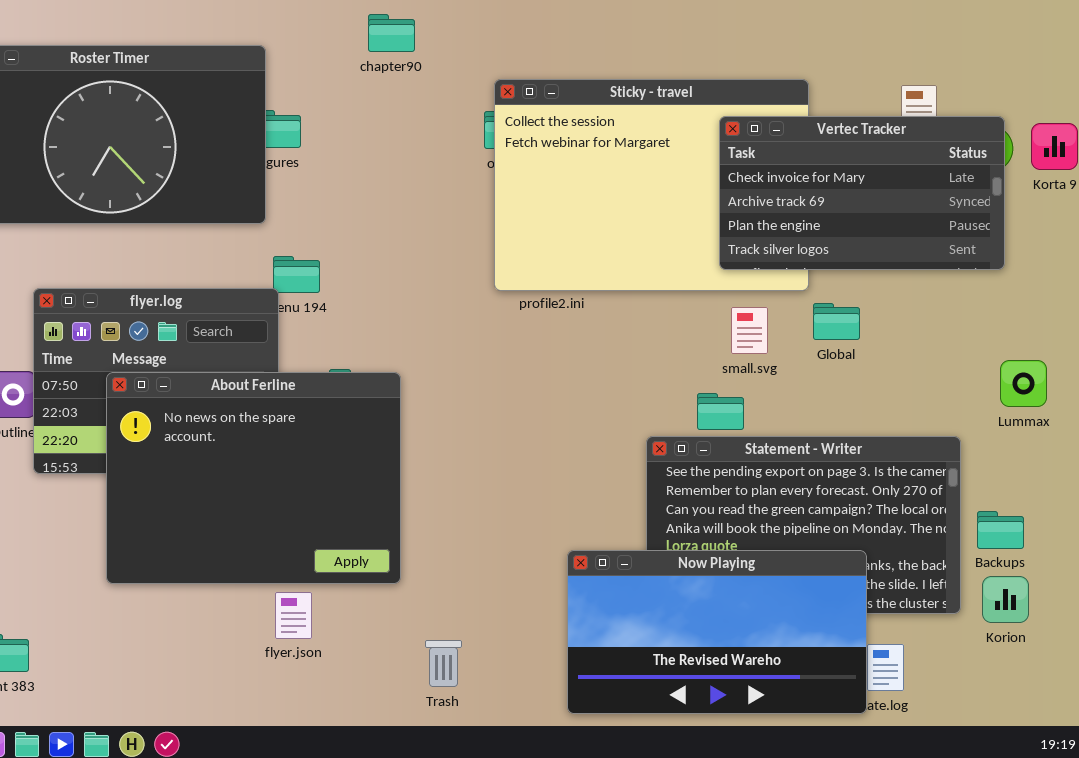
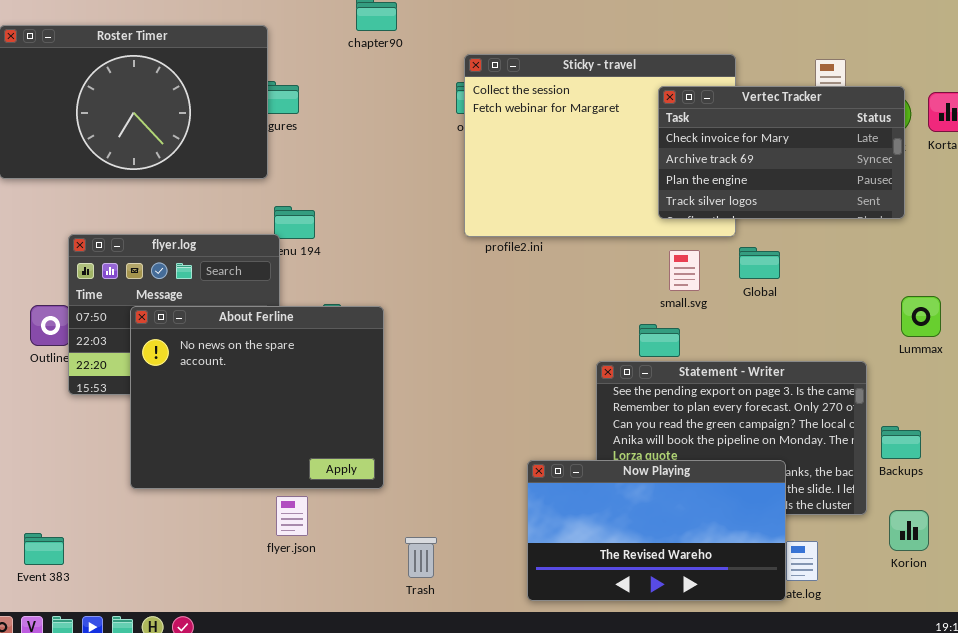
Korion: [982,576,1029,623] -> [889,510,929,551], moved

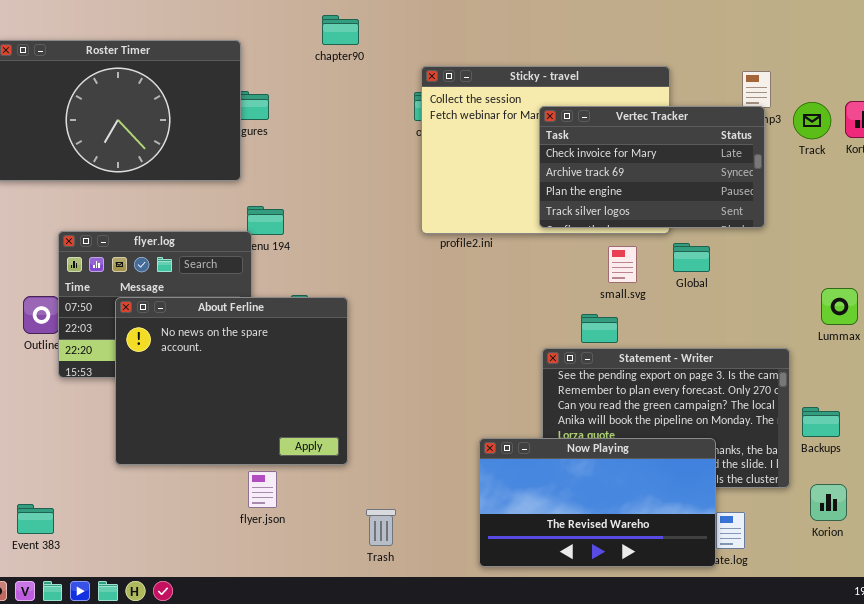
Vertec Tracker: [658,86,905,219] -> [539,106,765,228], moved

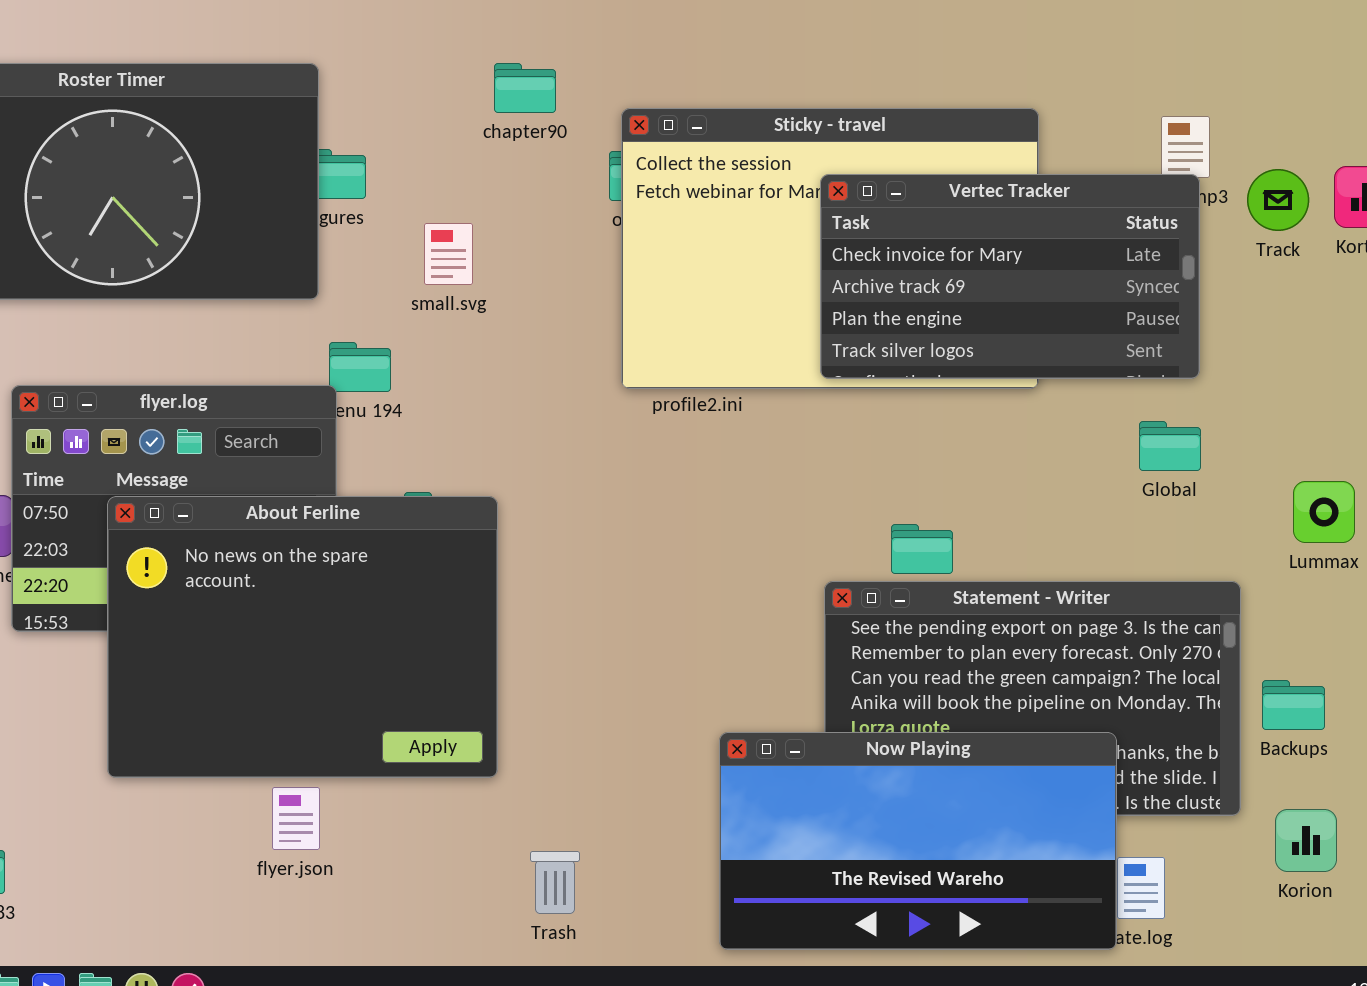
chapter90: [322,15,359,45] -> [494,63,556,113], moved
Global: [673,243,710,272] -> [1139,421,1201,471], moved
small.svg: [608,246,637,283] -> [424,223,473,285], moved
flyer.json: [248,471,277,508] -> [272,787,320,850], moved

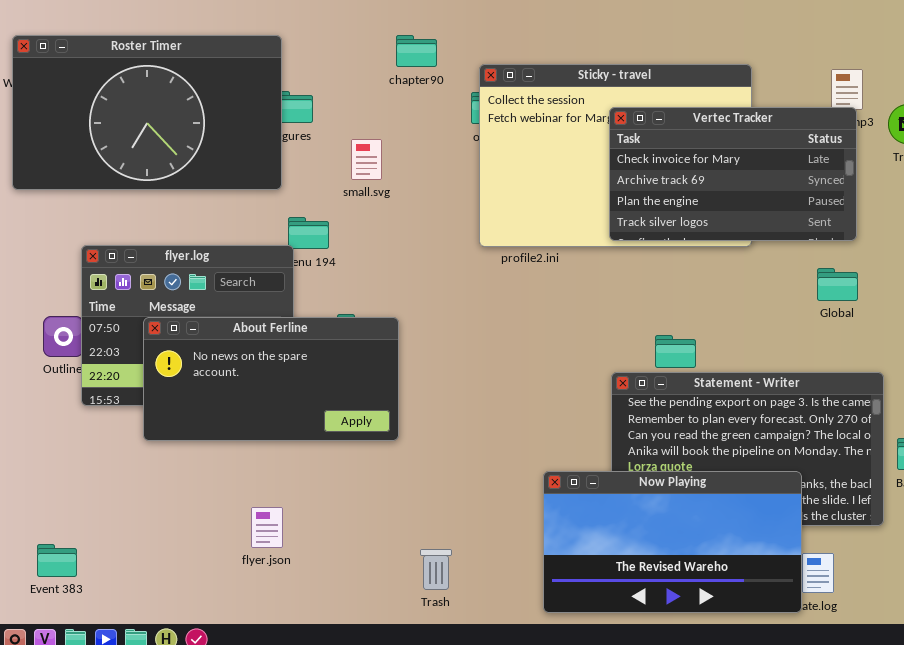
About Ferline: [107,496,498,778] -> [143,317,399,441], resized

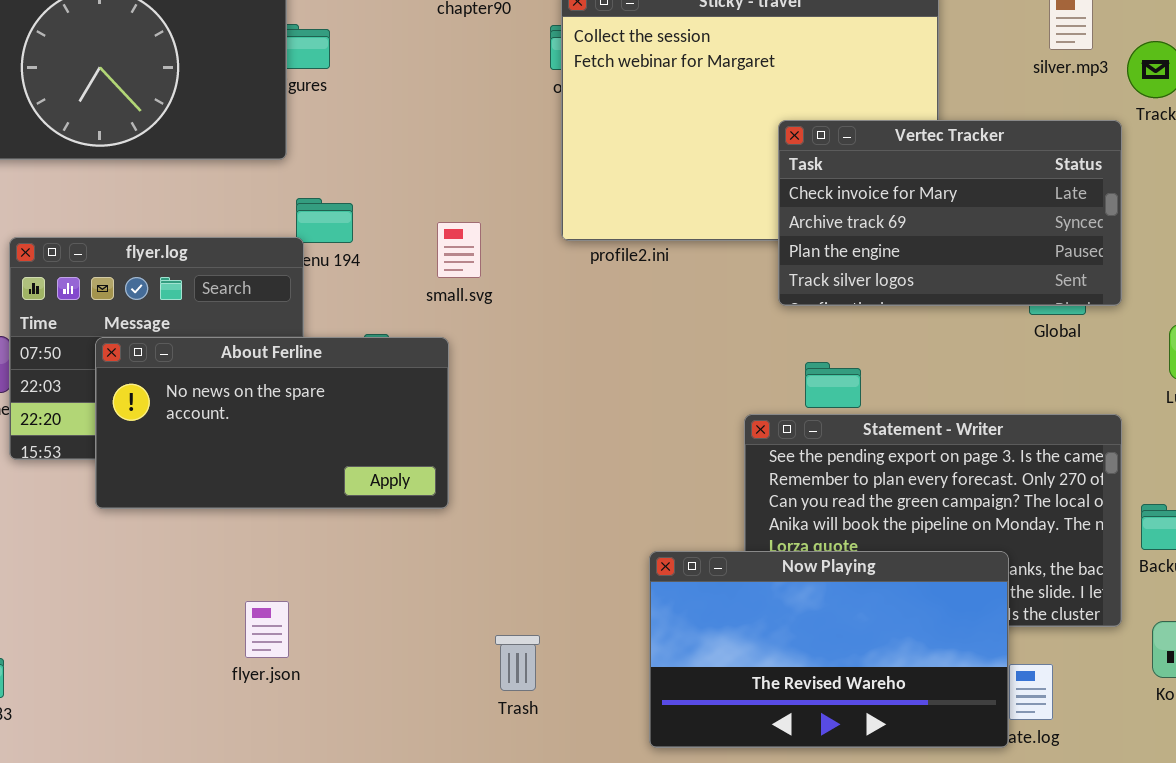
Vertec Tracker: [609,107,857,241] -> [778,120,1122,306], moved
small.svg: [351,139,382,180] -> [437,222,481,278], moved
Trash: [420,549,452,590] -> [495,635,540,691], moved

